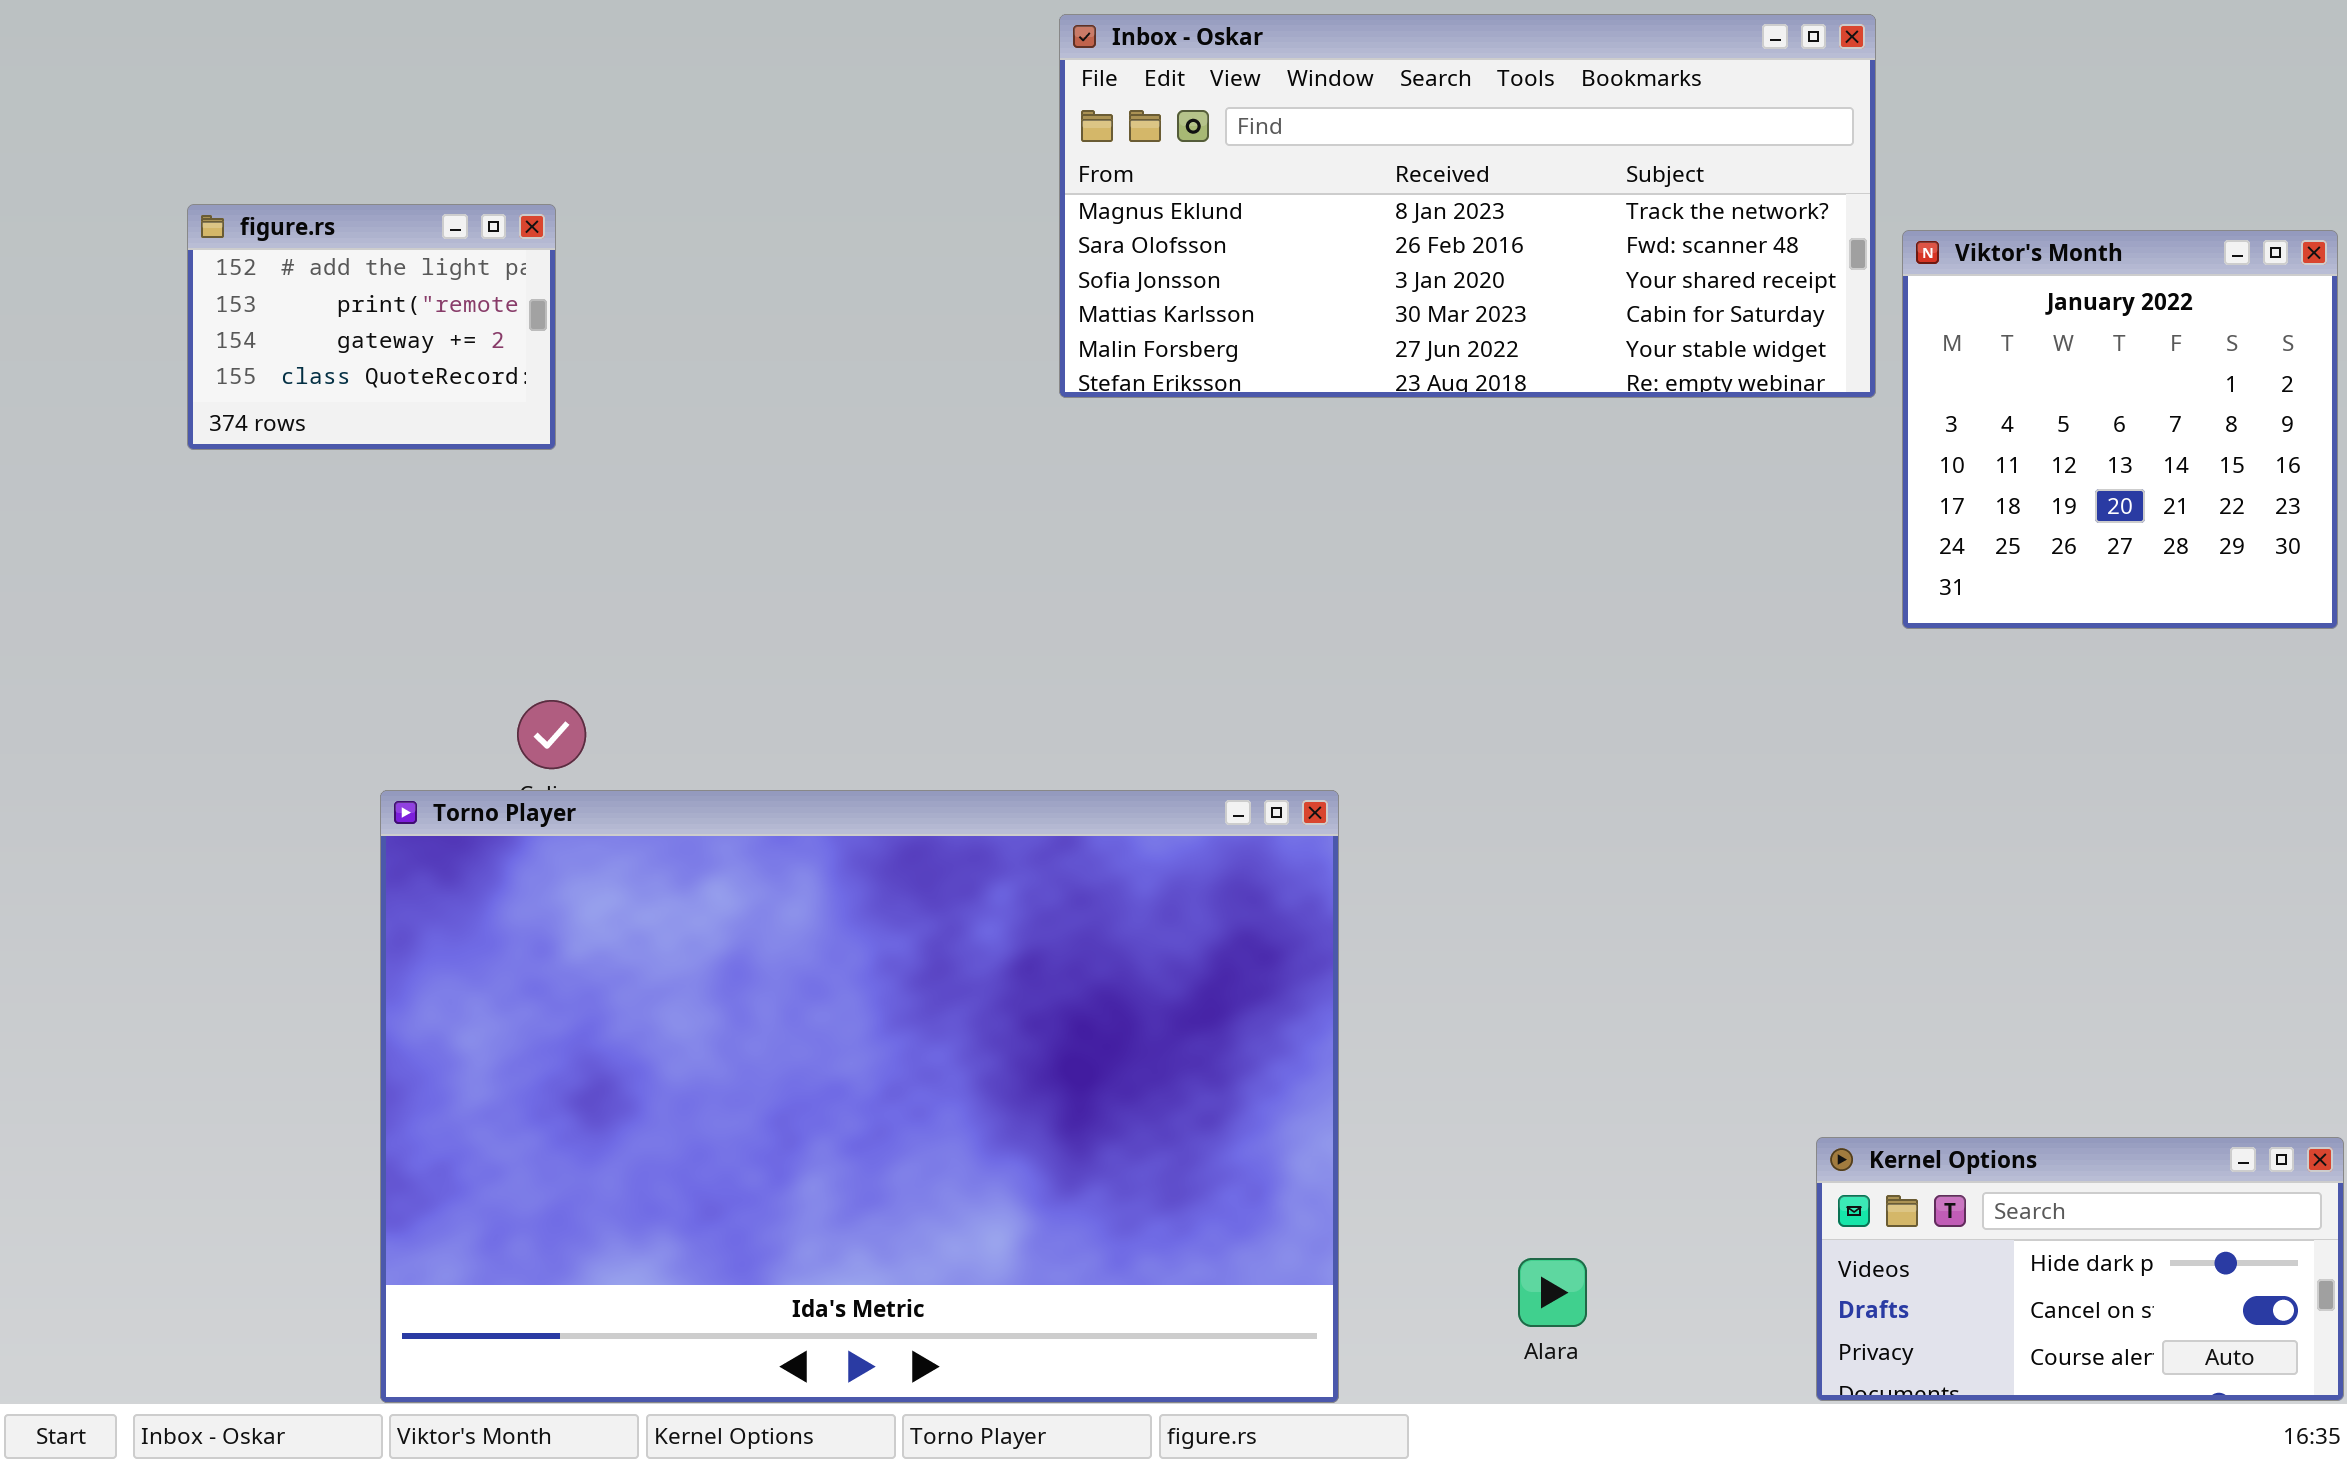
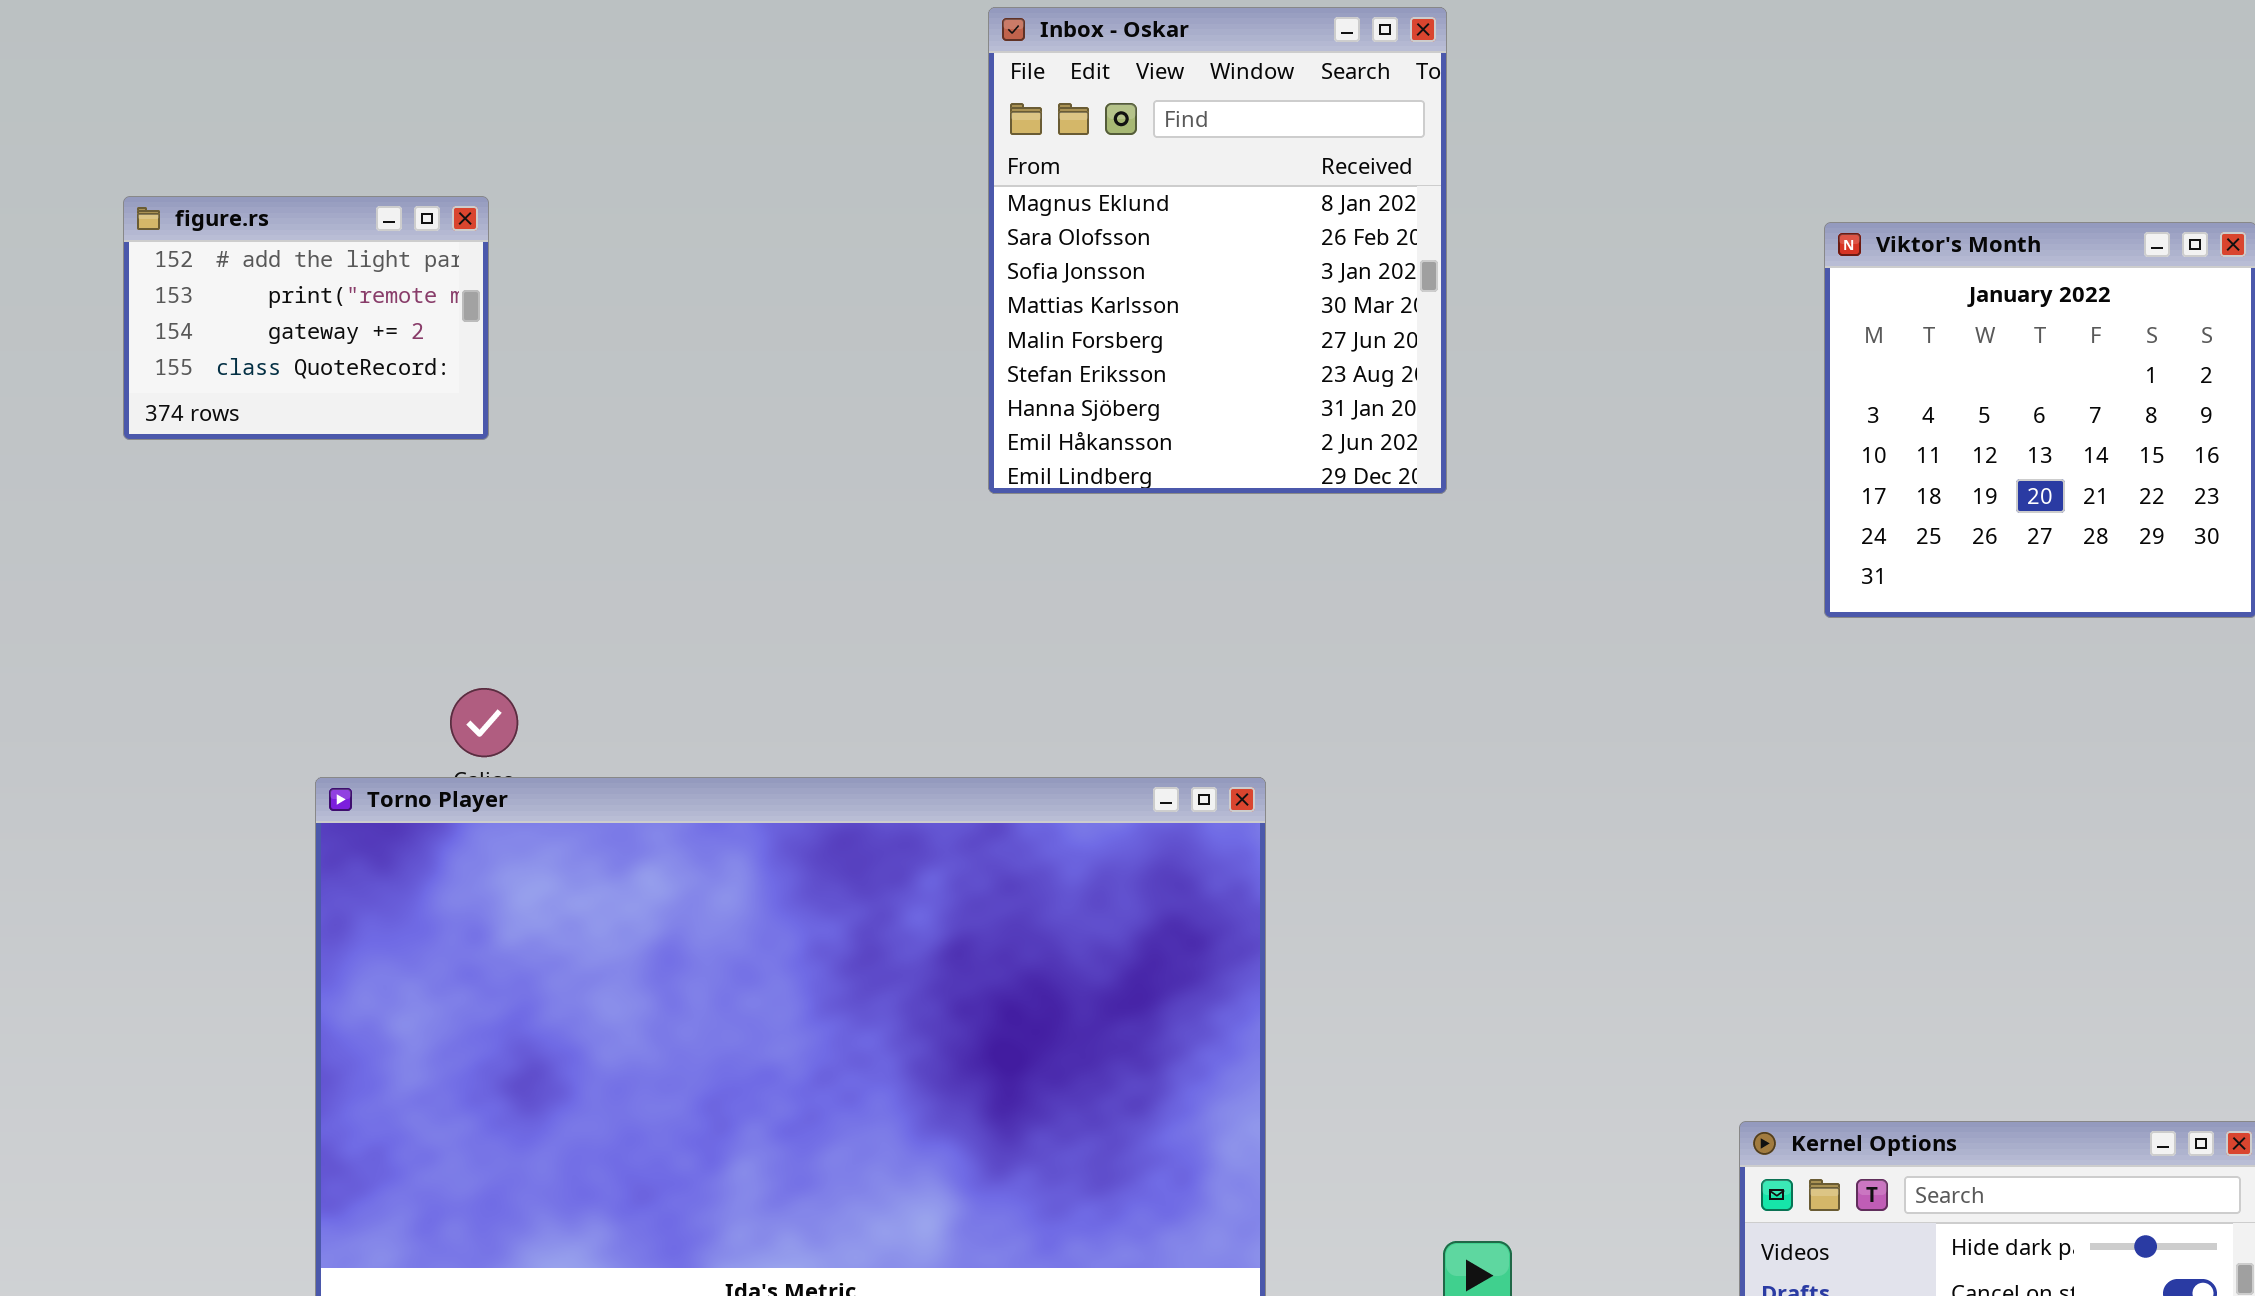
Inbox - Oskar: [1059,14,1876,398] -> [988,7,1447,494], resized

